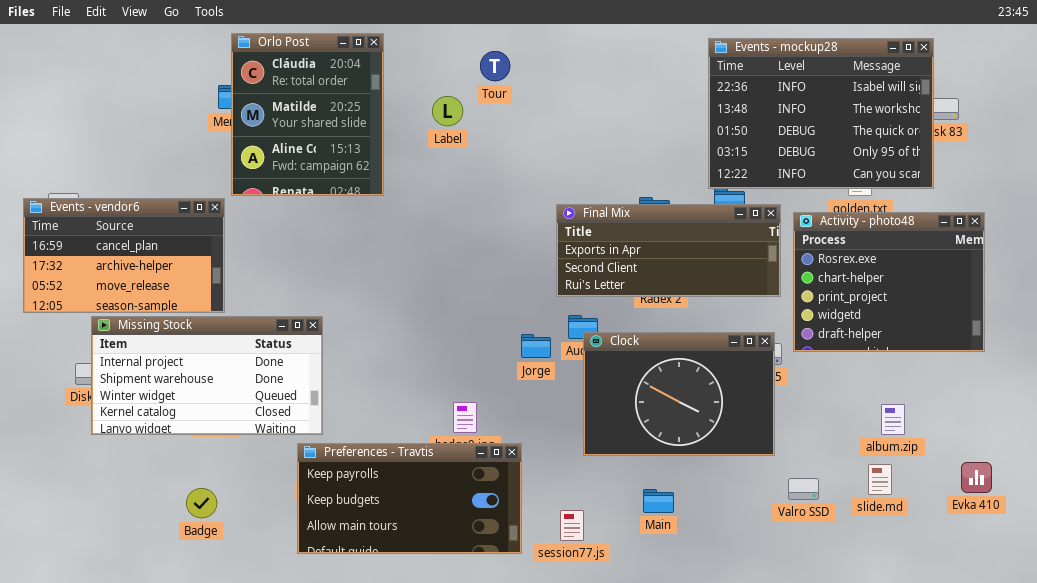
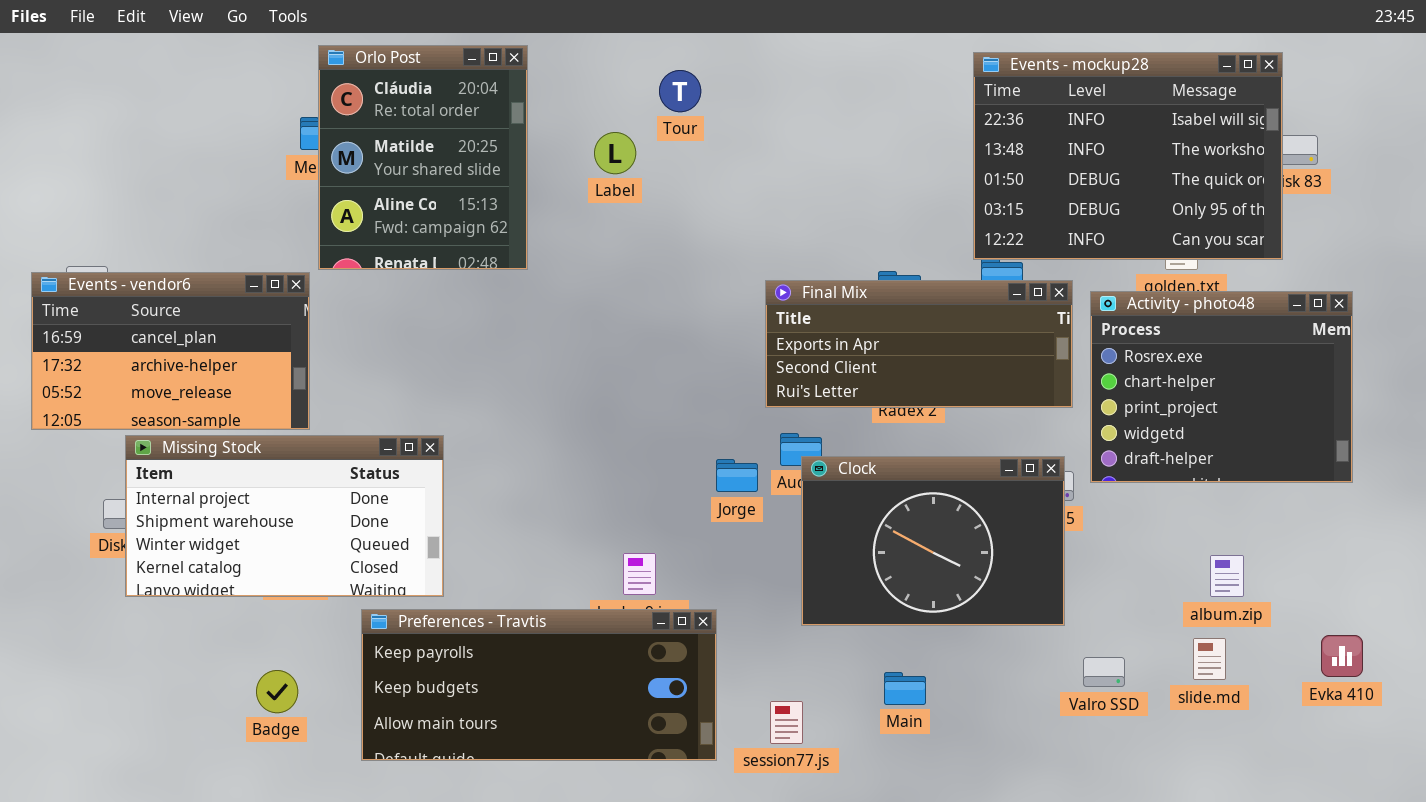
Preferences - Travtis: [297,443,522,554] -> [361,609,717,761], resized

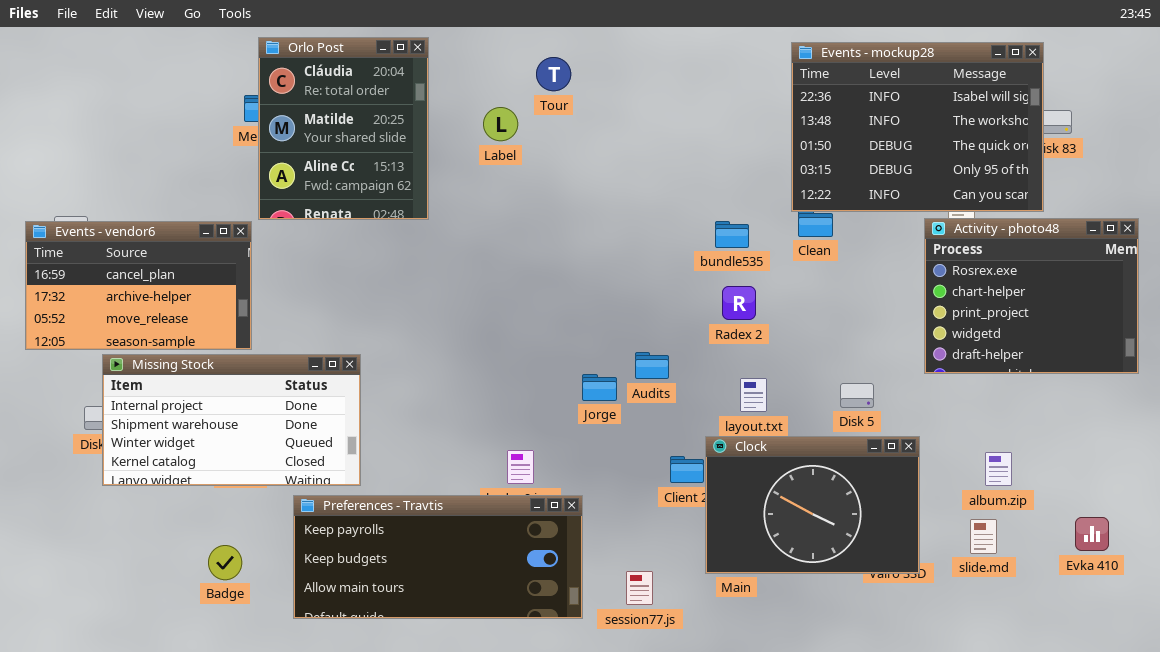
Final Mix: [765,280,1073,408] -> none, closed
Activity - photo48: [1090,291,1353,483] -> [924,218,1139,374], moved
Clock: [801,456,1065,626] -> [705,436,920,574], moved

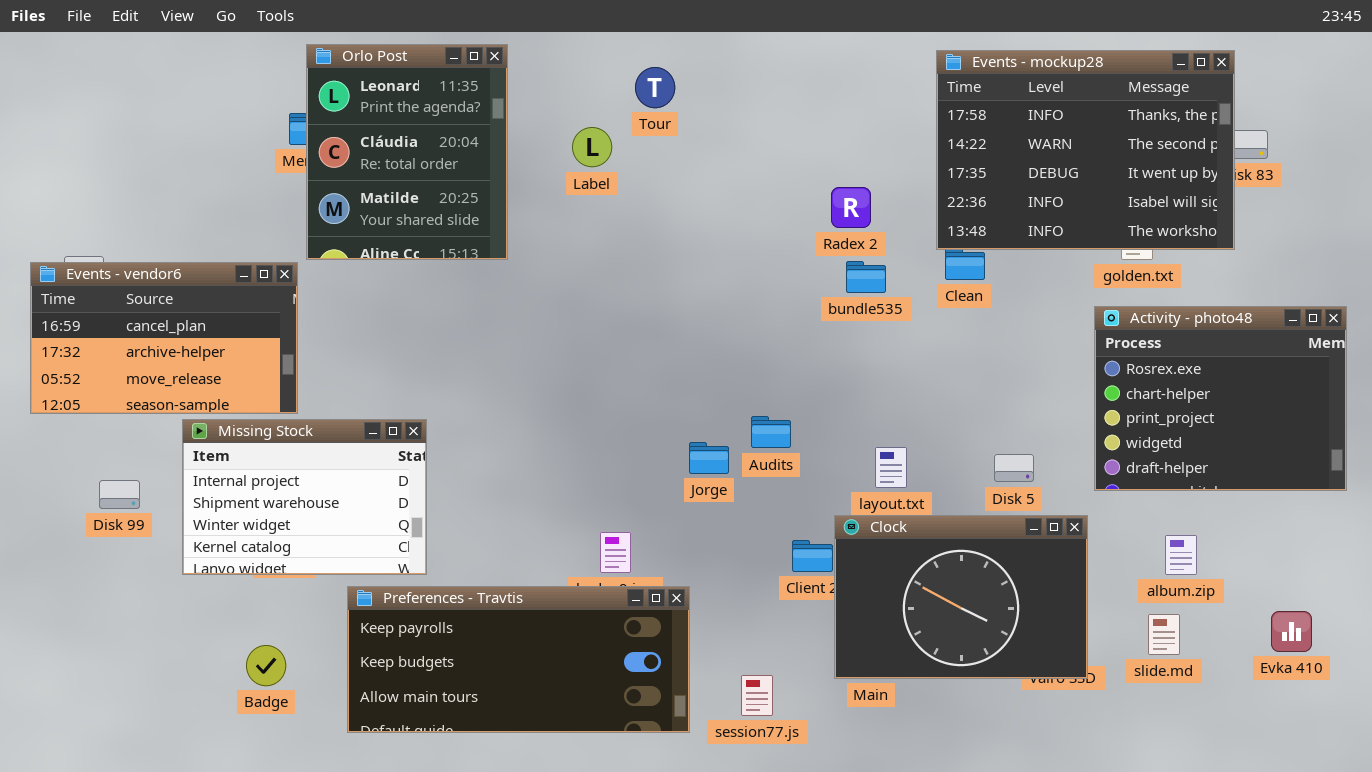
Orlo Post: [258,37,429,220] -> [306,44,508,260], scrolled up 1 row
Events - mockup28: [791,42,1044,212] -> [936,50,1235,250], scrolled up 3 rows
Activity - photo48: [924,218,1139,374] -> [1094,306,1347,491], moved
Radex 2: [722,286,756,320] -> [831,187,871,228], moved
Missing Stock: [102,354,361,486] -> [182,419,427,575], resized

